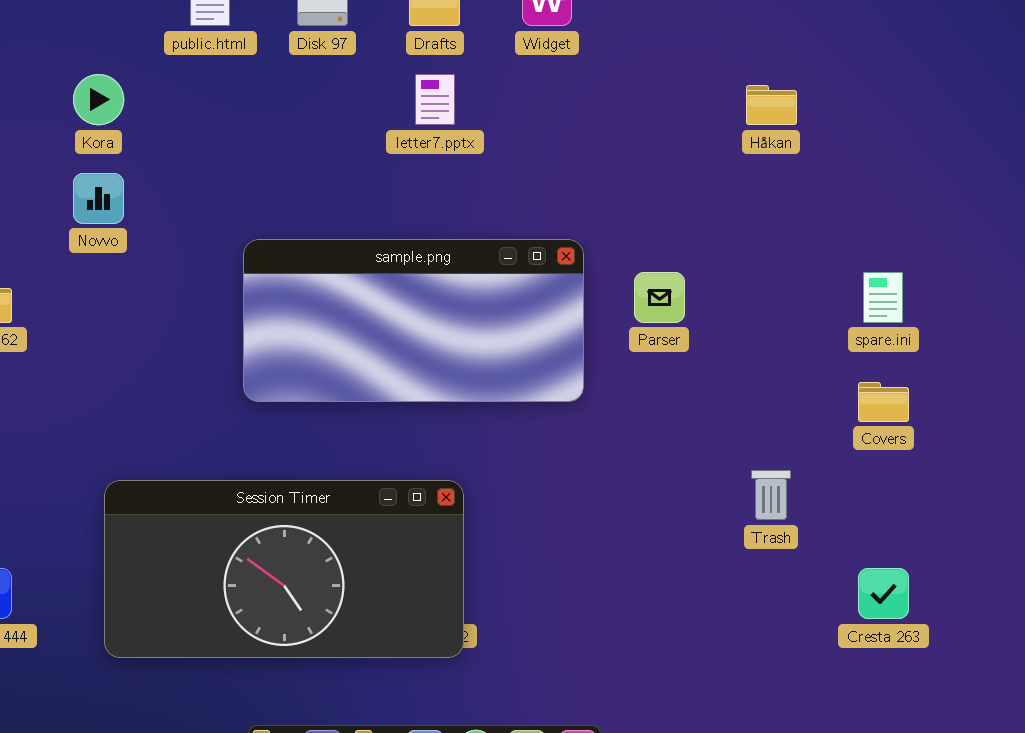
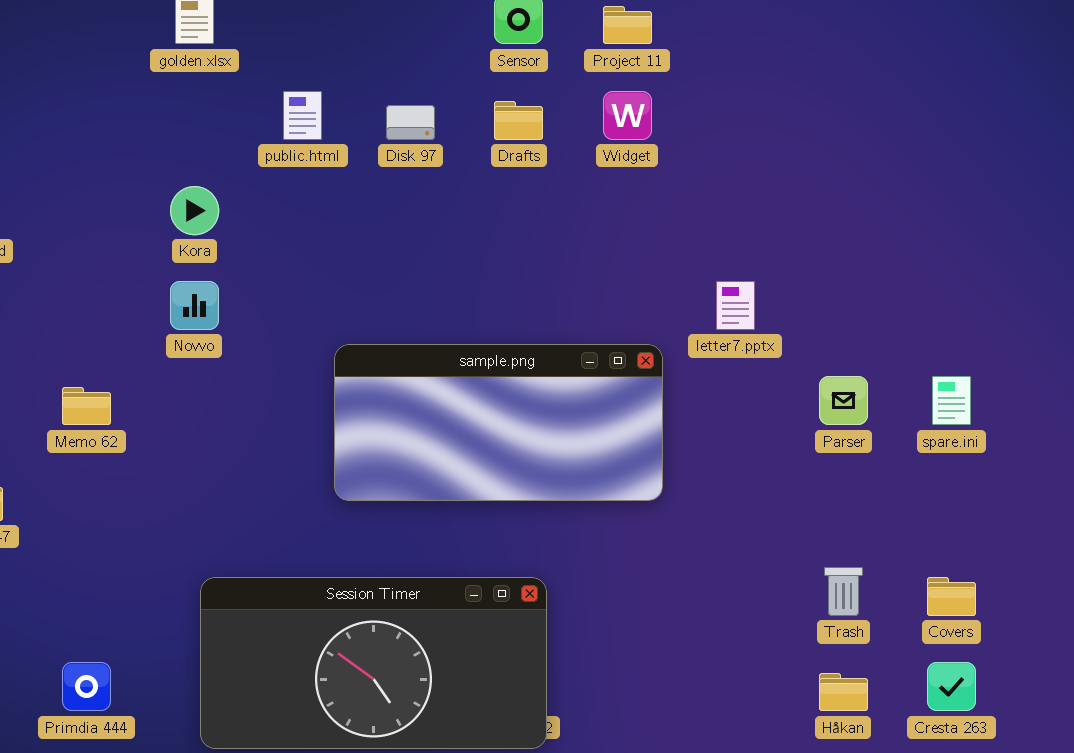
letter7.pptx: [415,74,455,125] -> [716,281,755,330], moved
Håkan: [746,85,797,125] -> [819,673,868,711], moved
Parser: [634,272,685,323] -> [819,376,868,425], moved
Covers: [858,382,909,422] -> [927,577,976,616], moved

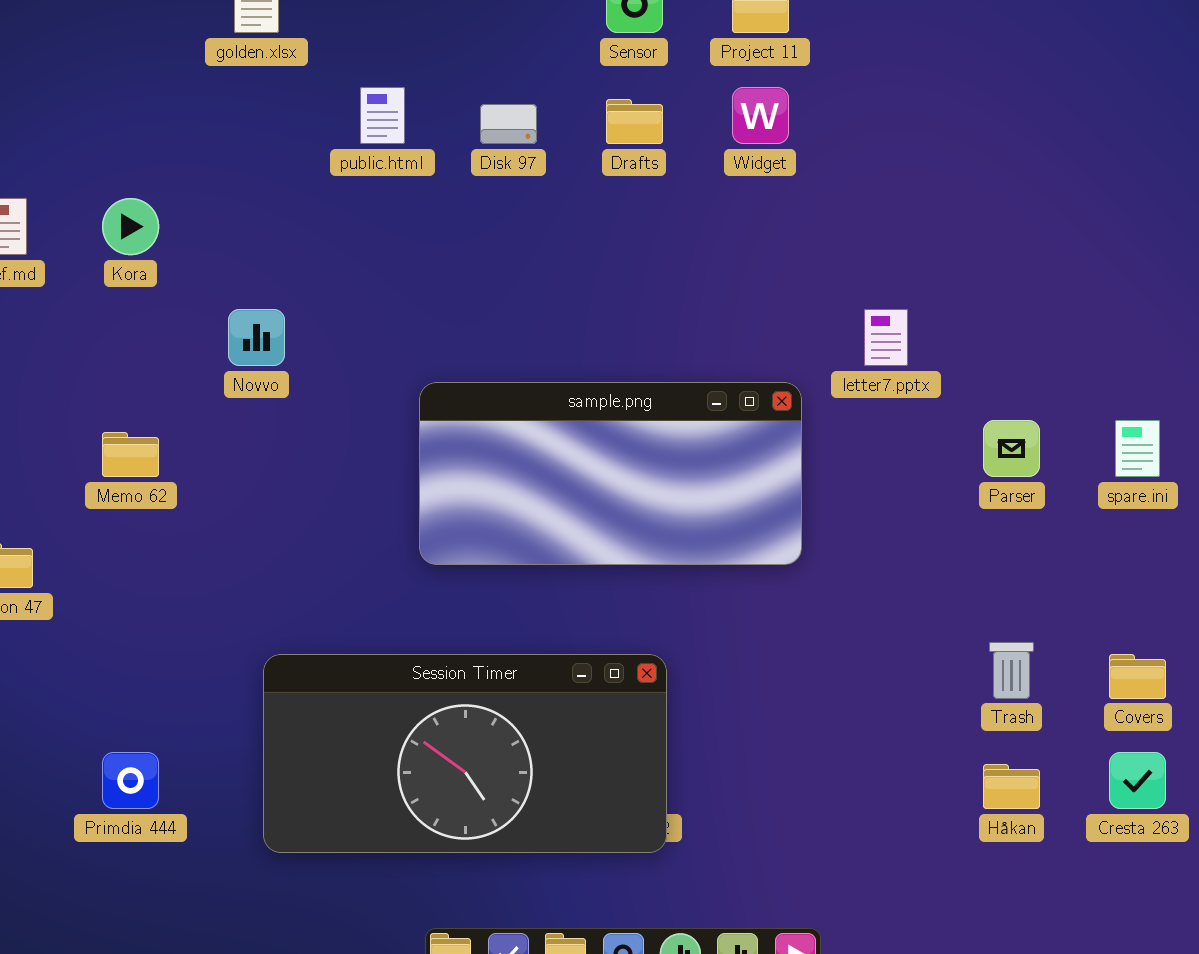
Kora: [170,186,219,235] -> [102,198,159,255], moved

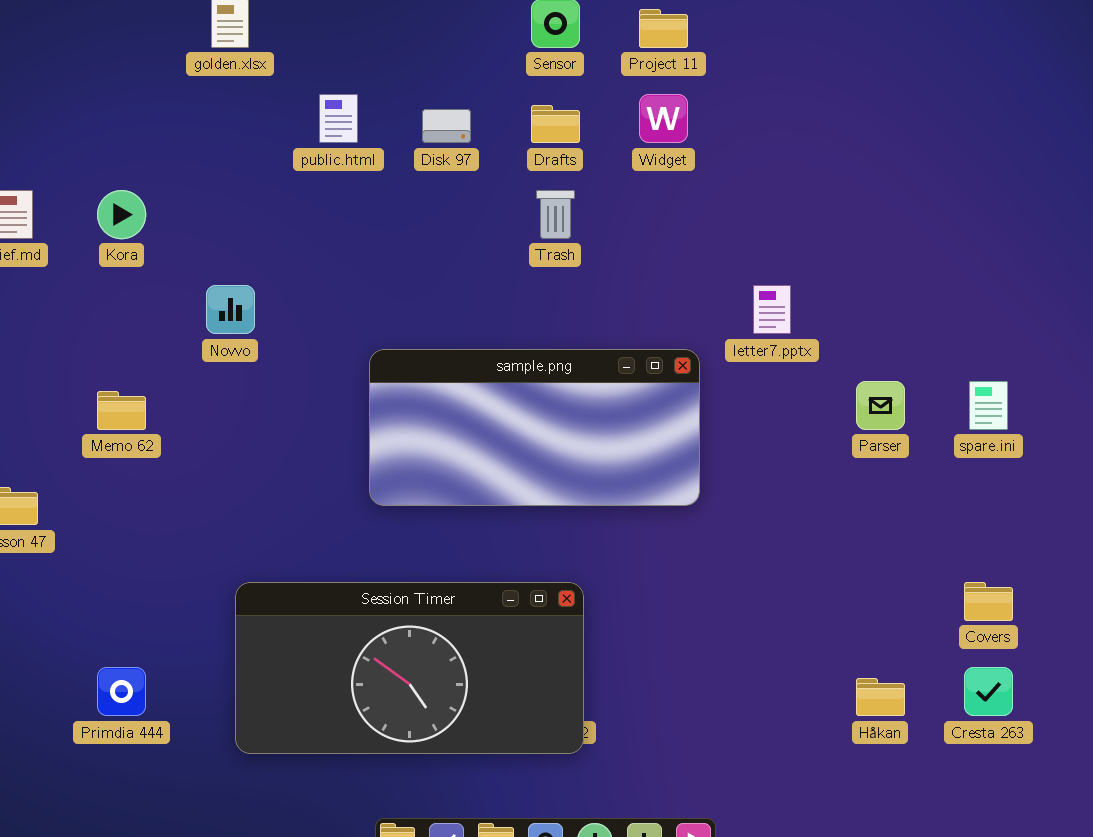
Trash: [989,642,1034,699] -> [536,190,575,239], moved

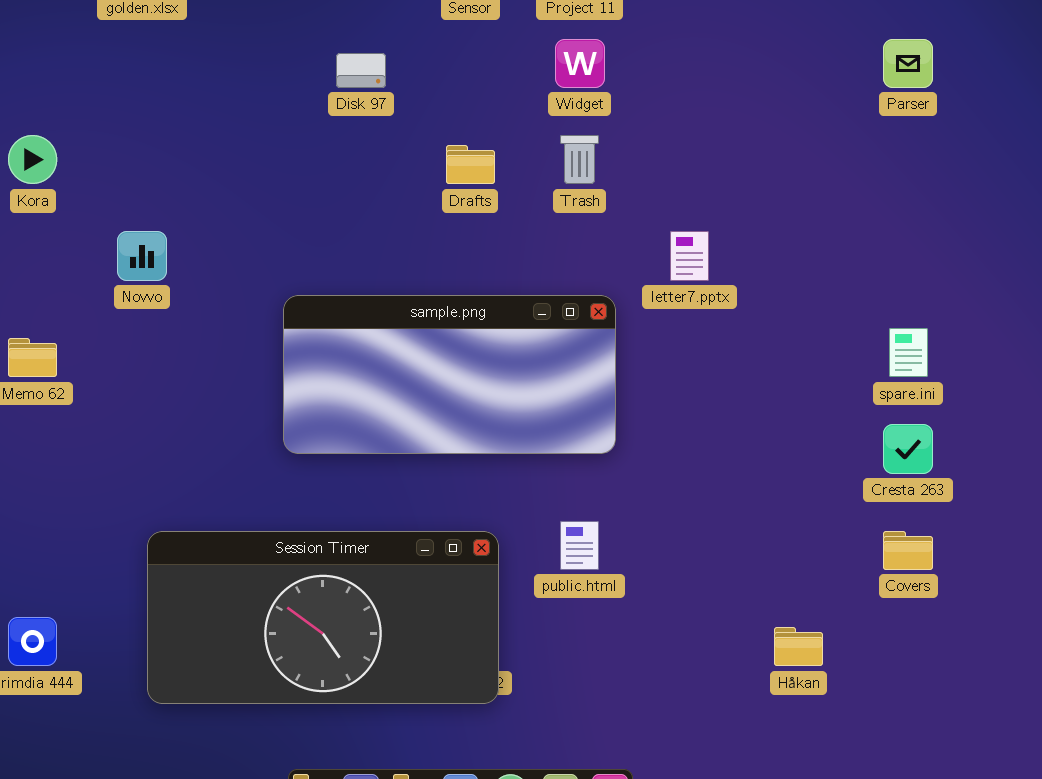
public.html: [319,94,358,143] -> [560,521,599,570], moved
Drafts: [531,105,580,143] -> [446,145,495,184], moved
Trash: [536,190,575,239] -> [560,135,599,184], moved
Parser: [856,381,905,430] -> [883,39,933,88], moved
Cresta 263: [964,667,1013,716] -> [883,424,933,474], moved

